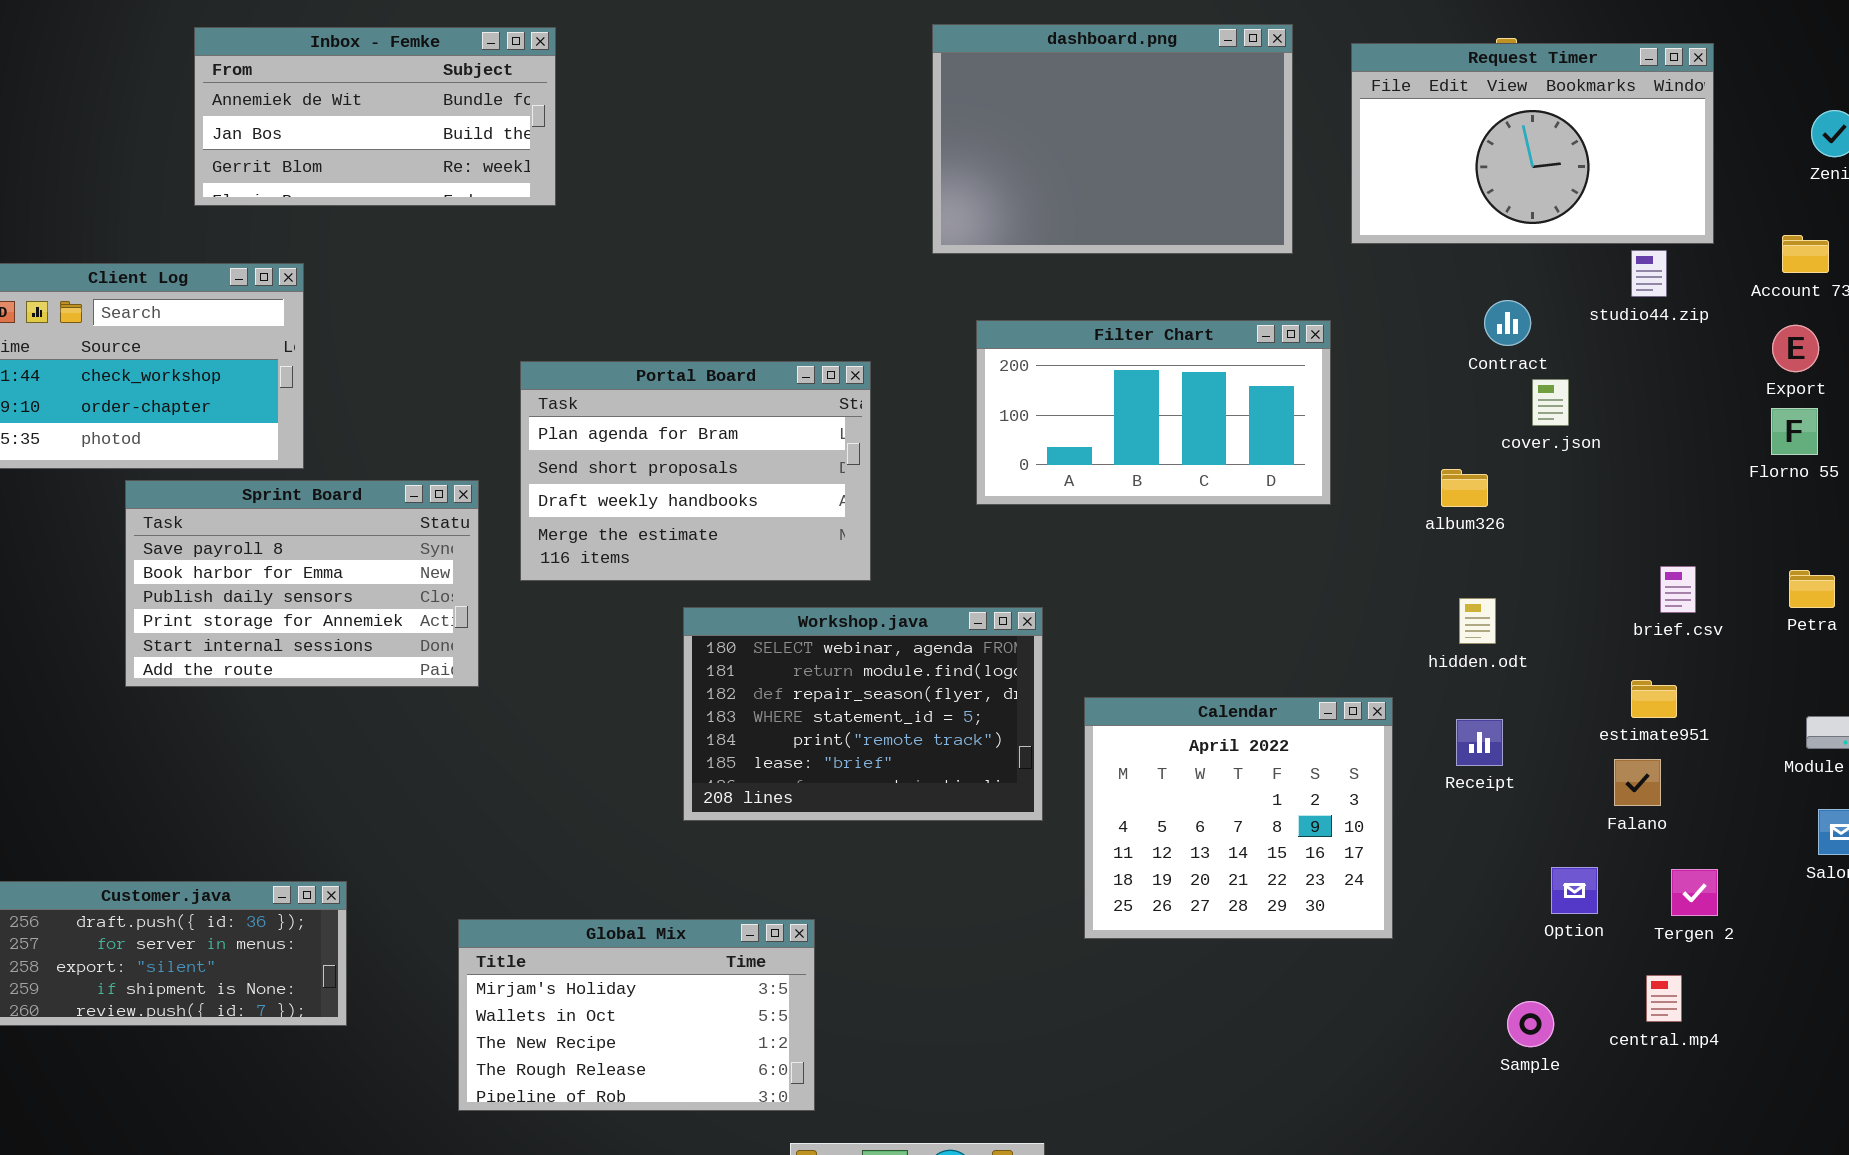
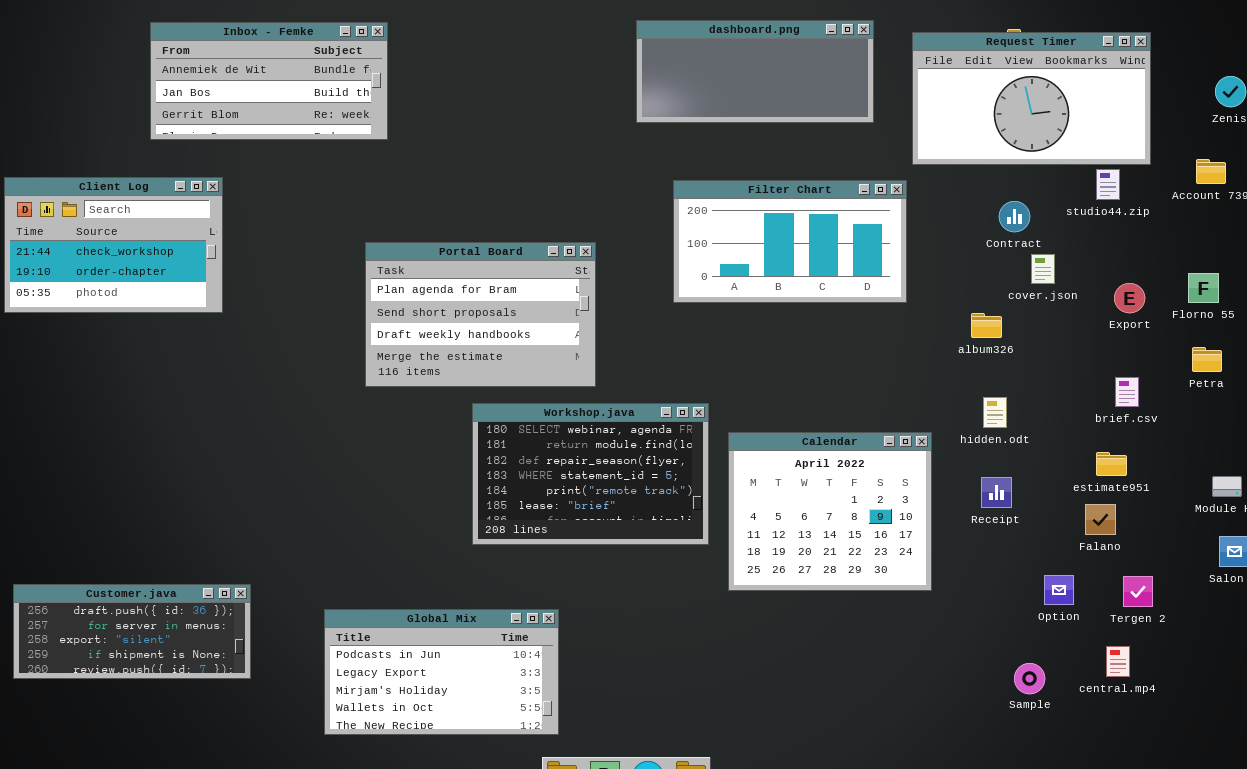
dashboard.png: [932,24,1293,254] -> [636,20,874,123], resized
Filter Chart: [976,320,1331,505] -> [673,180,907,303], moved
Export: [1772,325,1819,372] -> [1114,283,1145,313], moved
Sprint Board: [125,480,479,687] -> none, closed
Petra: [1789,570,1835,608] -> [1192,347,1222,372], moved
Calendar: [1084,697,1393,939] -> [728,432,932,591], moved
Global Mix: [458,919,815,1111] -> [324,609,559,735], scrolled up 2 rows

